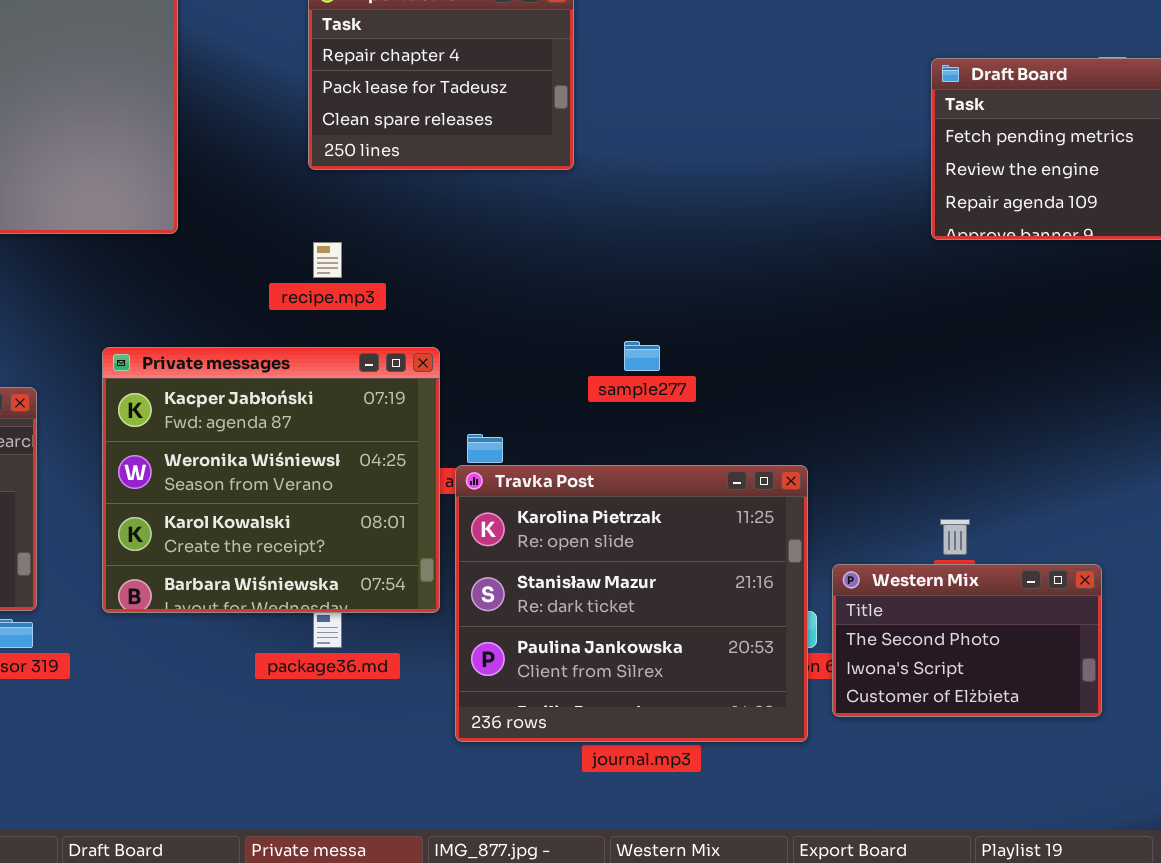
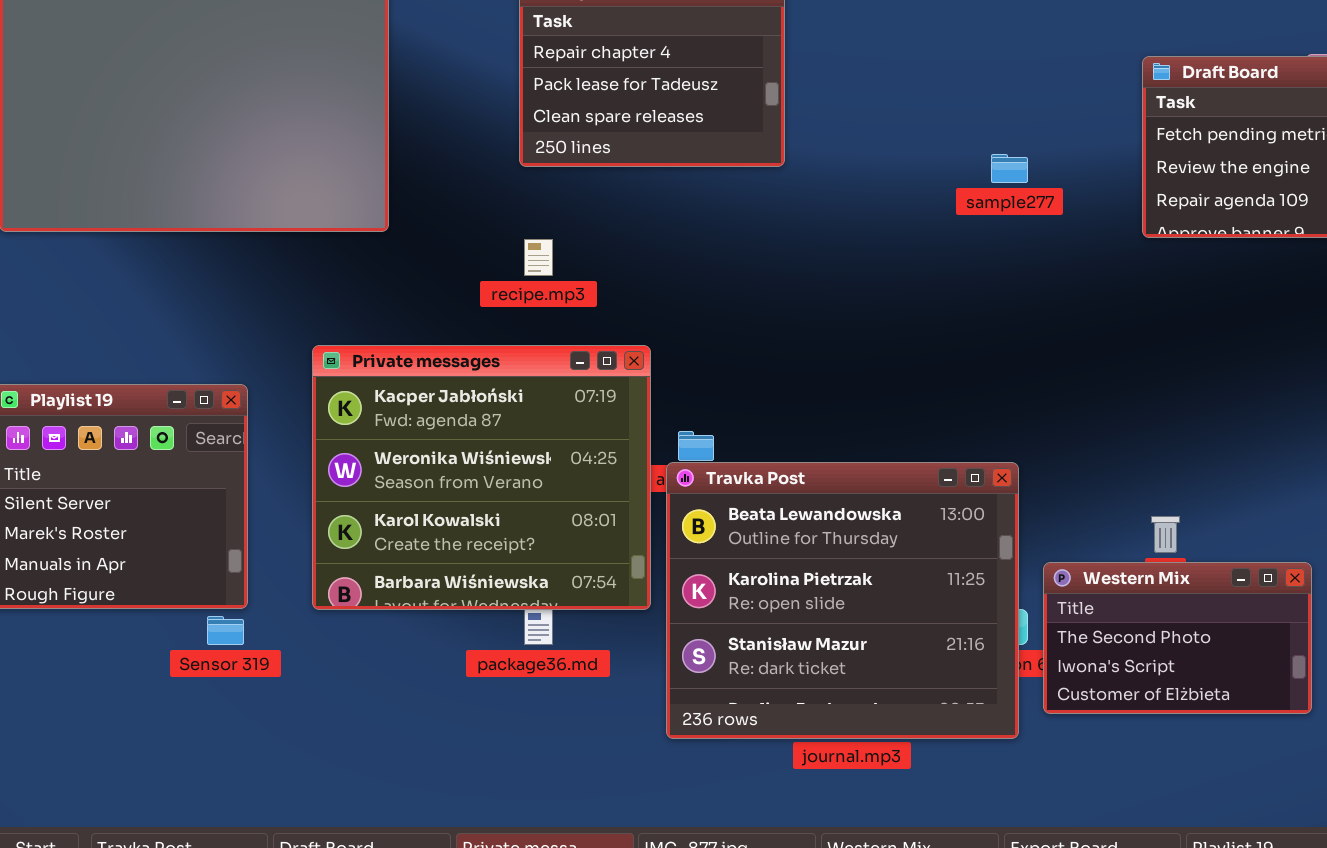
sample277: [624,341,660,371] -> [991,154,1028,183], moved
Travka Post: [455,465,808,742] -> [666,462,1019,739], scrolled up 1 row

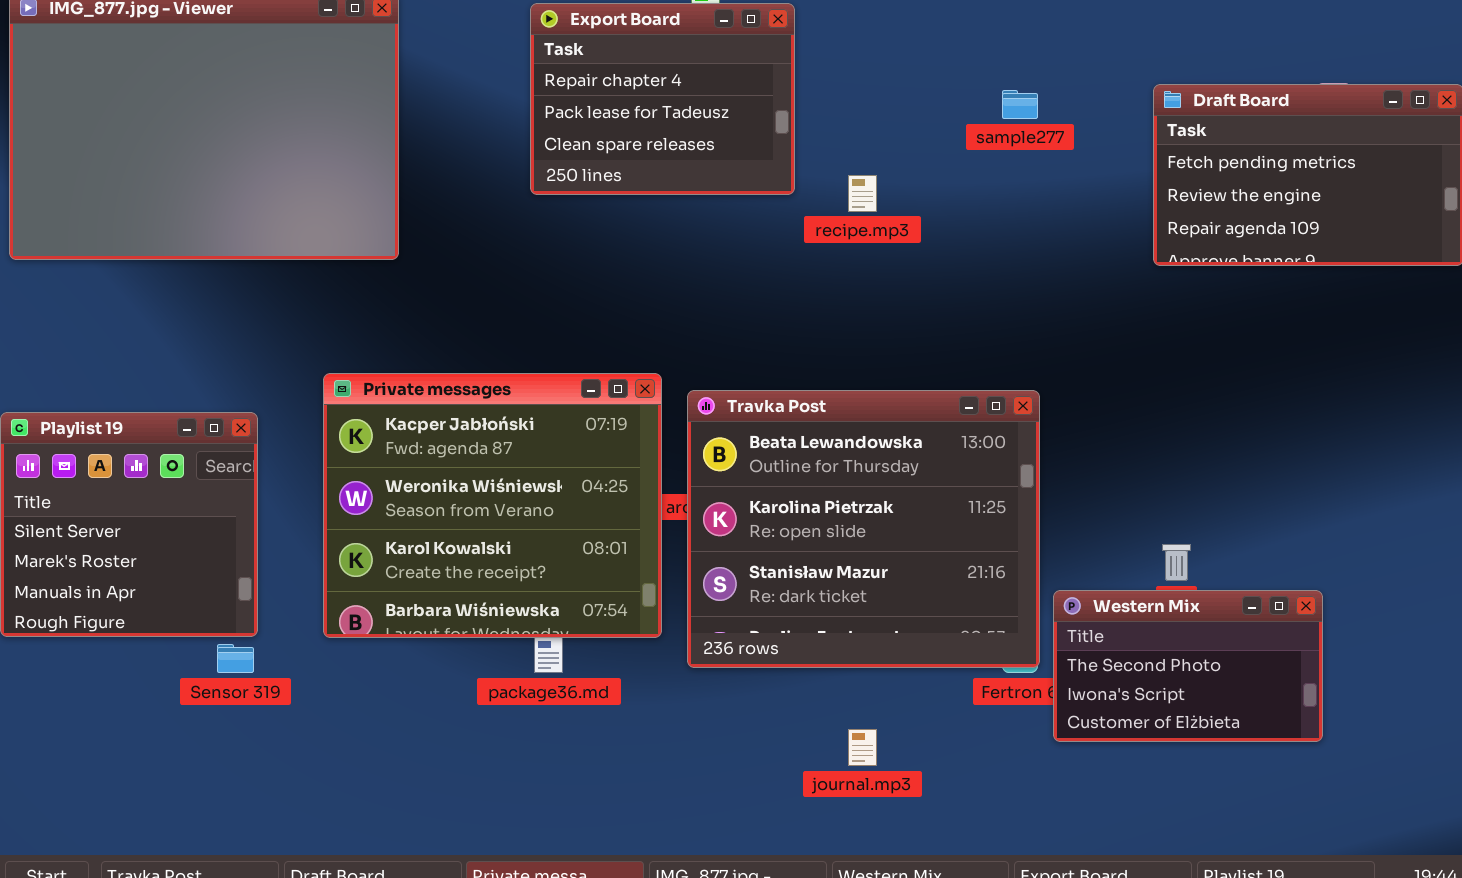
sample277: [991,154,1028,183] -> [1002,90,1038,119], moved
recipe.mp3: [524,239,553,276] -> [848,175,877,212], moved
Travka Post: [666,462,1019,739] -> [687,390,1040,668], moved

